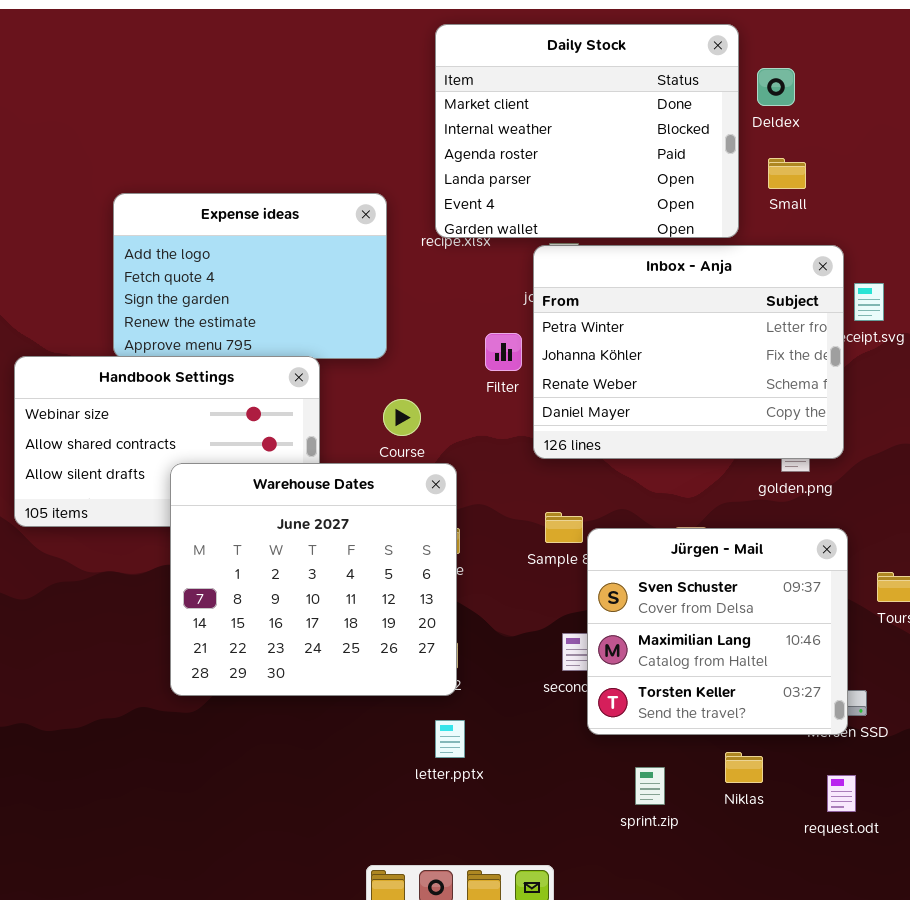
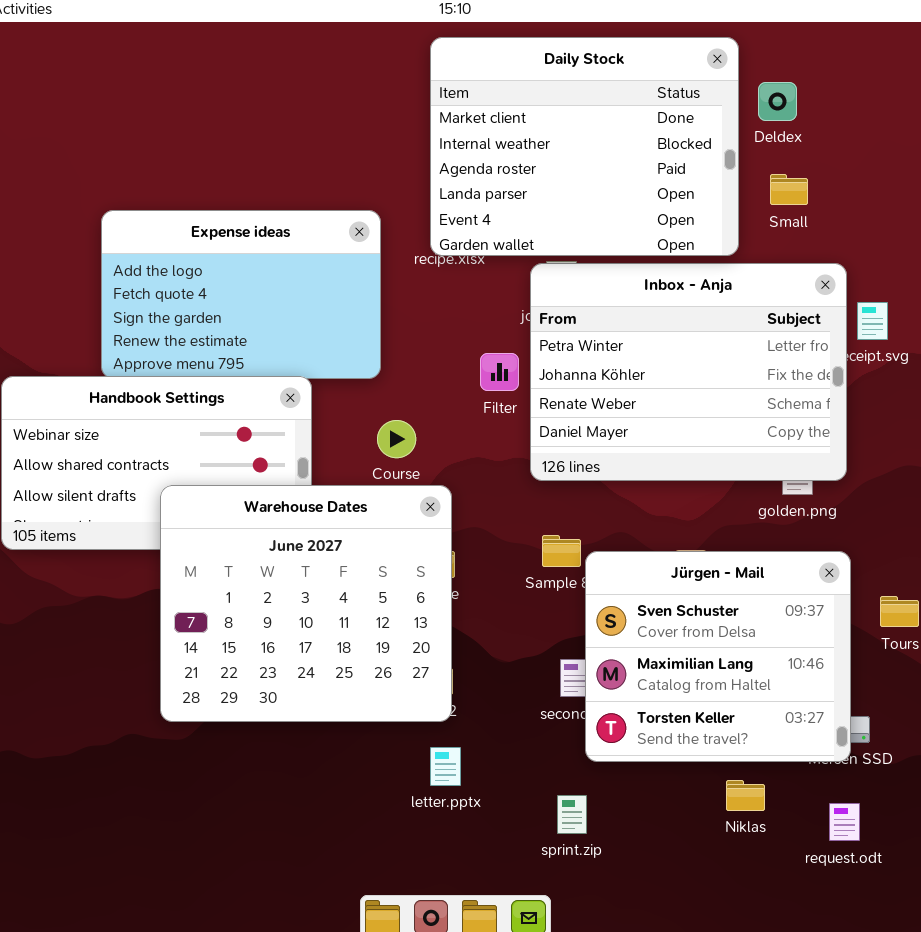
sprint.zip: [635,767,665,805] -> [557,795,587,834], moved

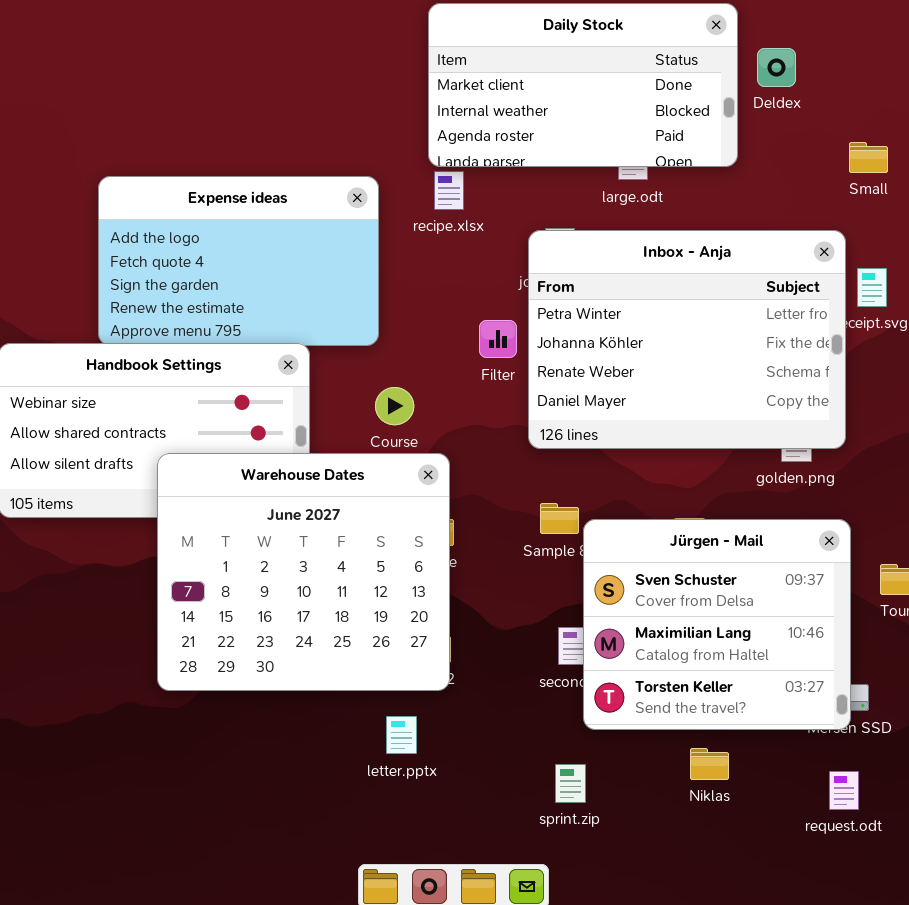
Daily Stock: [430,37,739,256] -> [428,3,738,167], resized
Small: [770,174,808,205] -> [849,142,888,173], moved
letter.pptx: [430,747,461,786] -> [386,716,417,754], moved
Niklas: [726,780,765,811] -> [690,748,729,780], moved

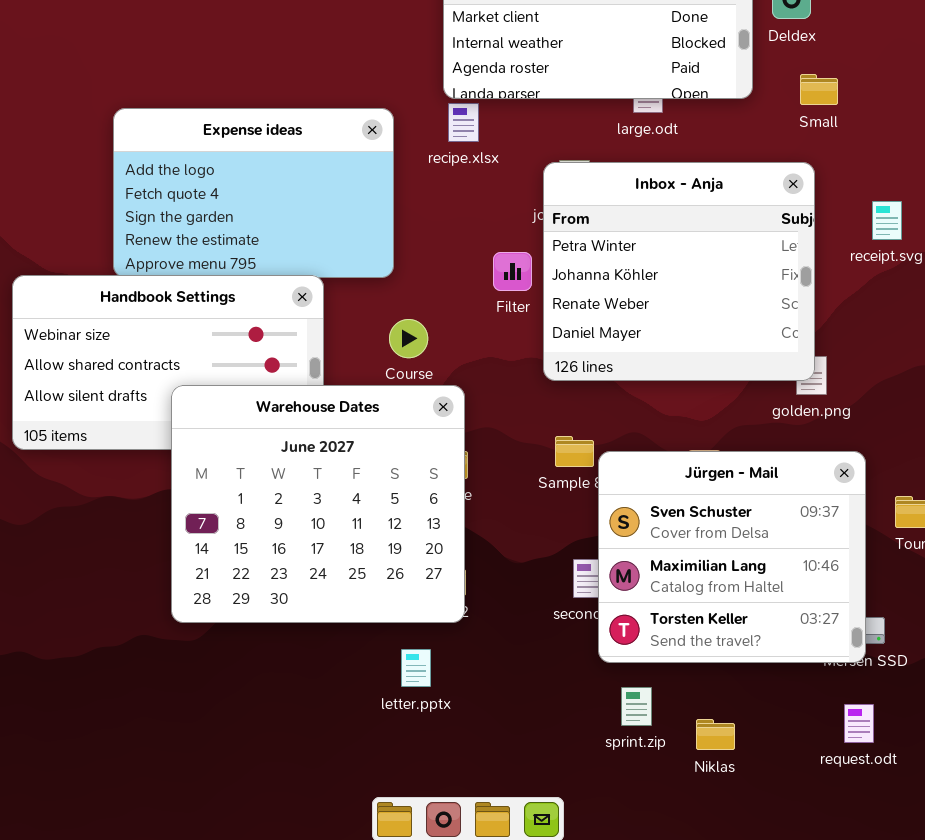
Small: [849,142,888,173] -> [800,74,838,105], moved
Inbox - Anja: [528,230,846,449] -> [543,162,815,381], resized
Niklas: [690,748,729,780] -> [696,719,735,750], moved
sprint.zip: [555,764,586,803] -> [621,687,652,726], moved

